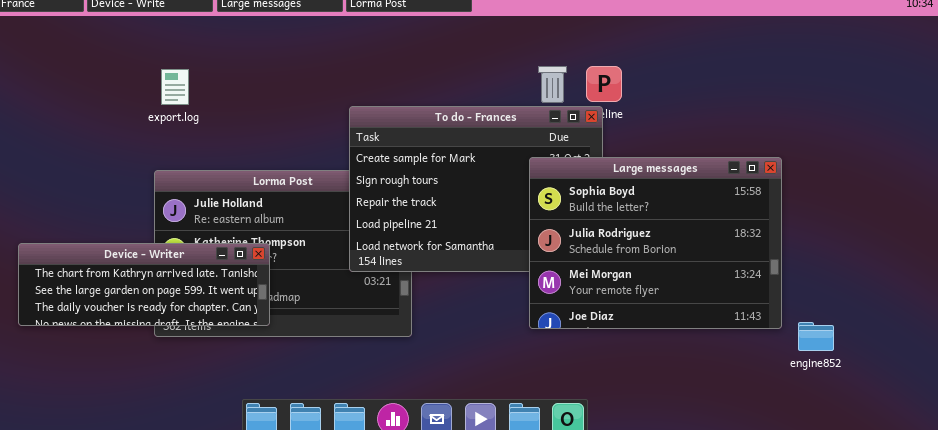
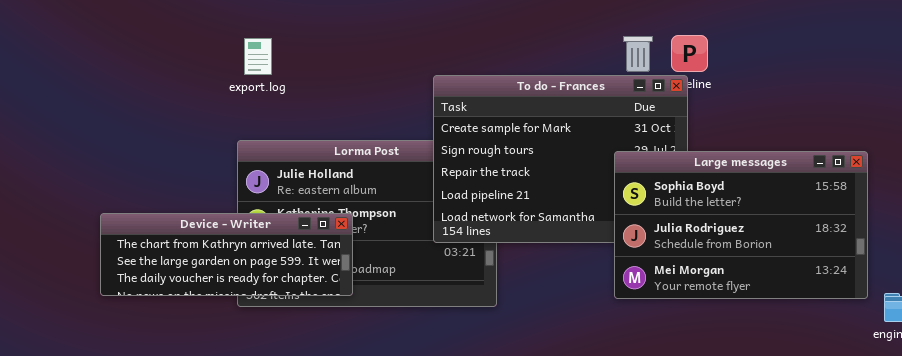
Large messages: [529,157,782,329] -> [614,151,868,299], resized

